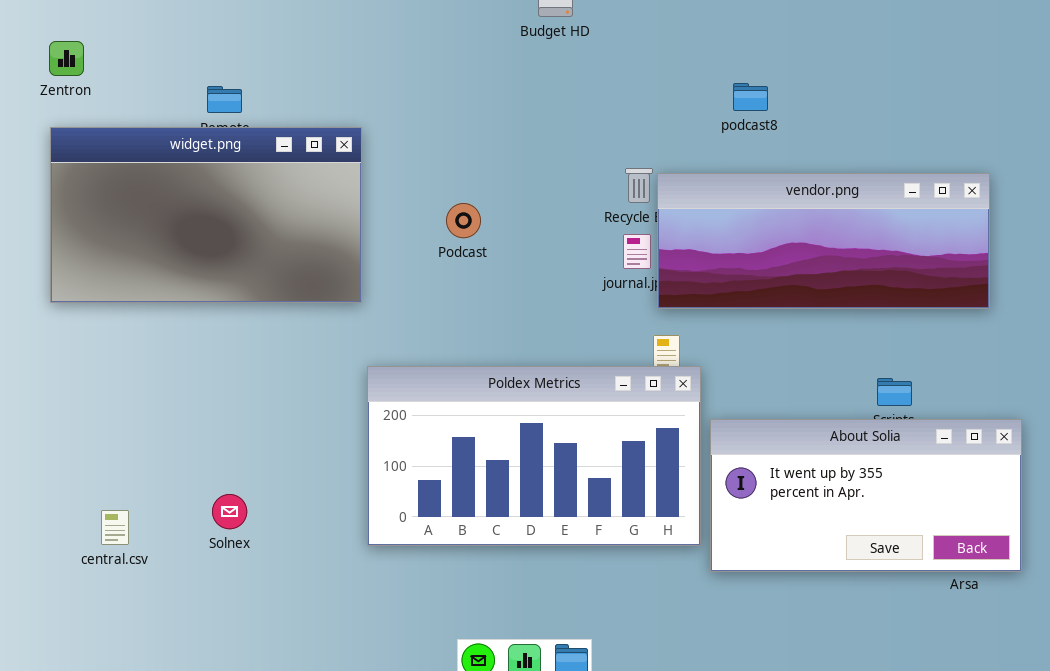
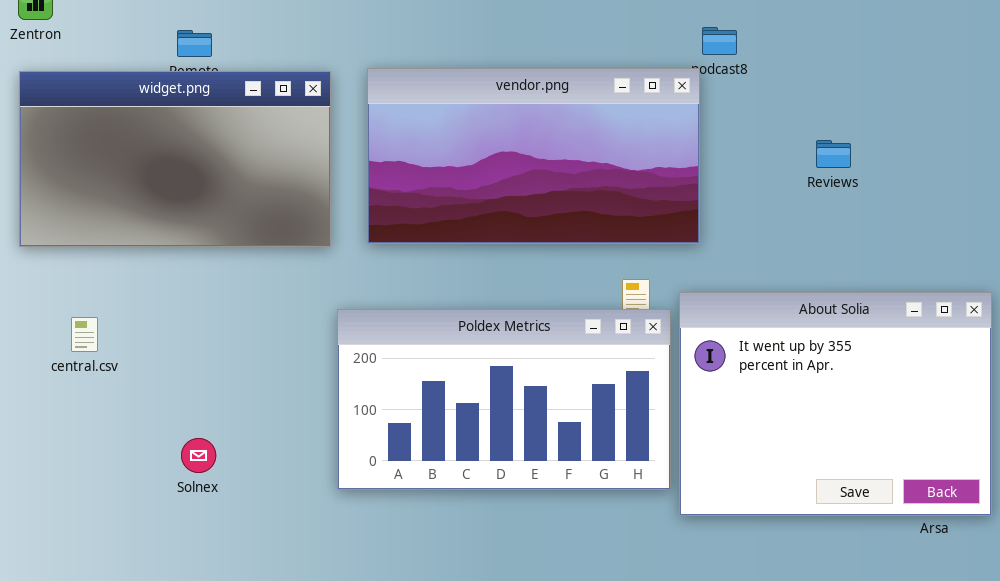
vendor.png: [657,173,990,309] -> [367,68,700,244], moved, resized
About Solia: [710,419,1022,572] -> [679,292,992,516], resized
central.csv: [101,510,129,545] -> [71,317,98,352], moved

